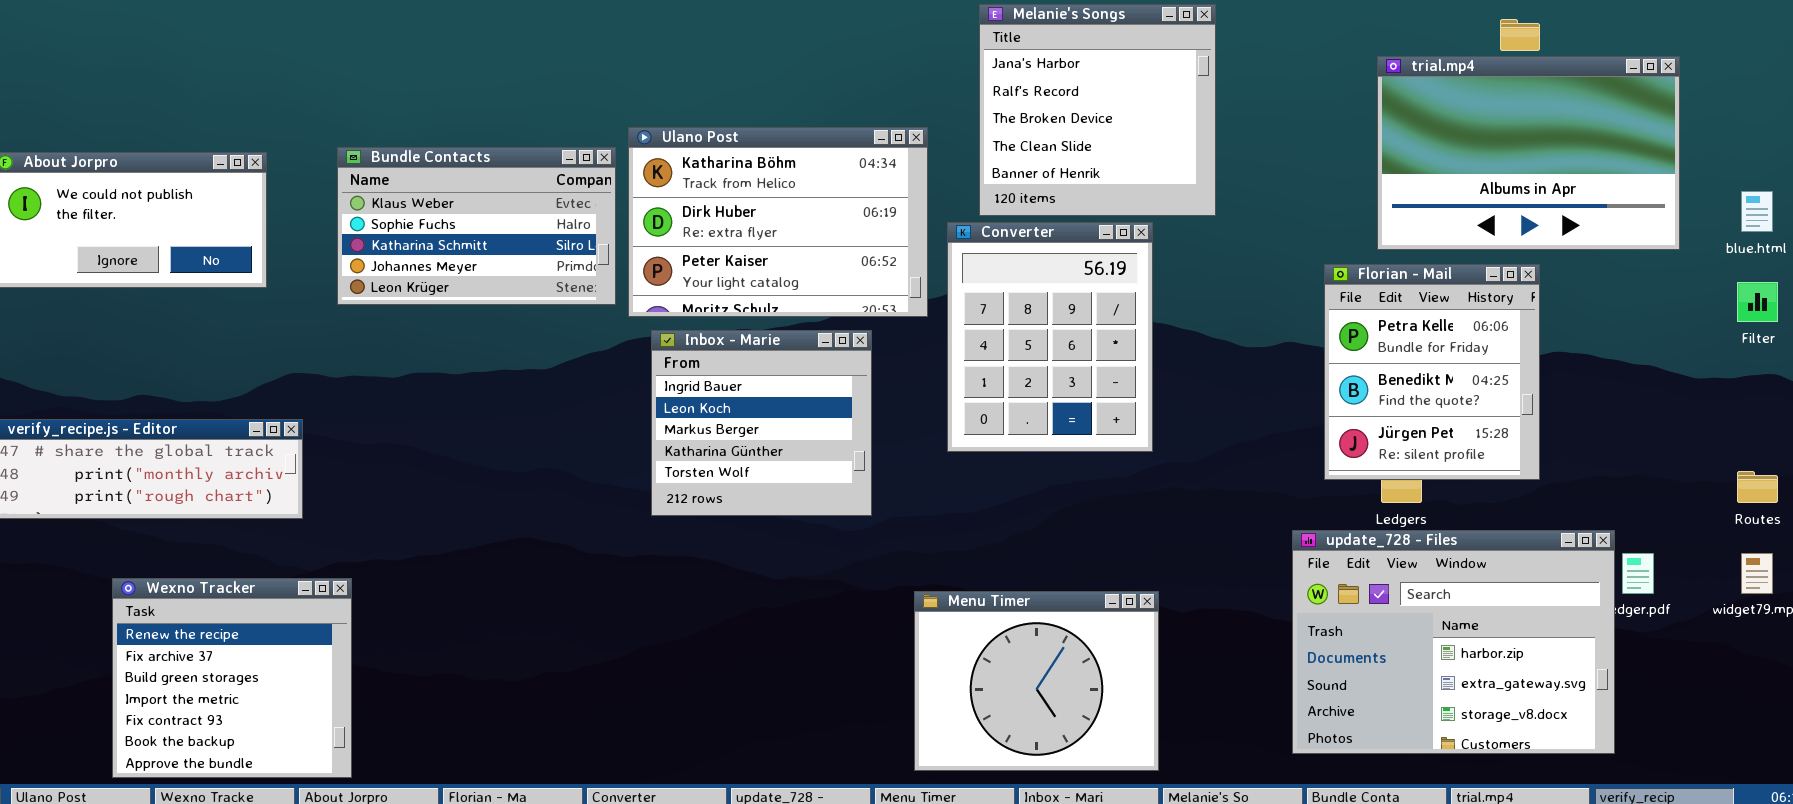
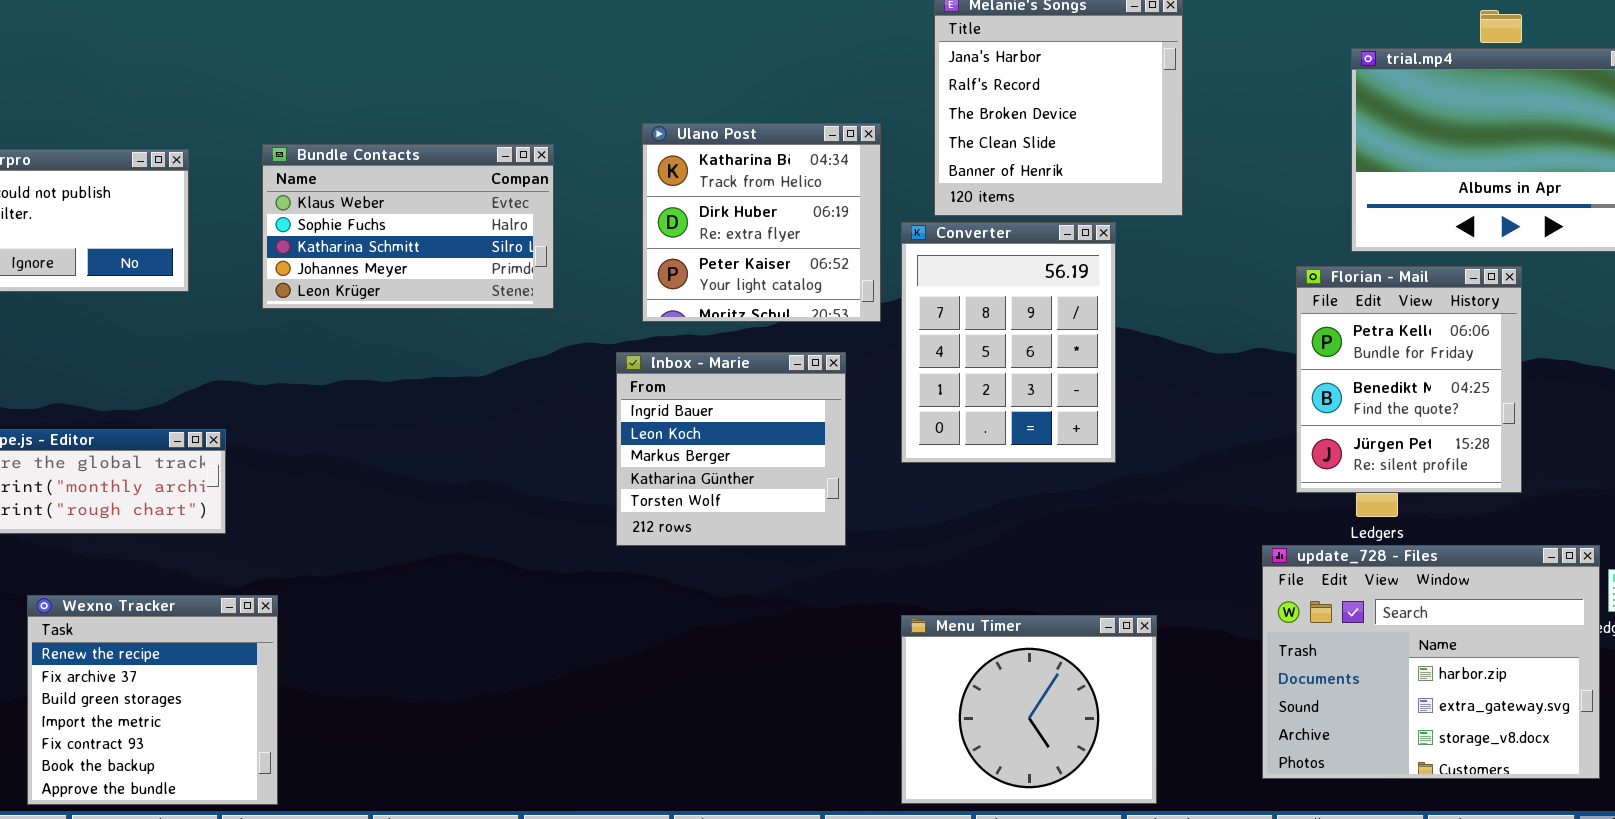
Ulano Post: [628,127,928,317] -> [642,123,881,322], resized
Inbox - Marie: [651,330,872,516] -> [616,352,846,546], moved
Menu Timer: [914,591,1159,771] -> [901,615,1157,804], moved

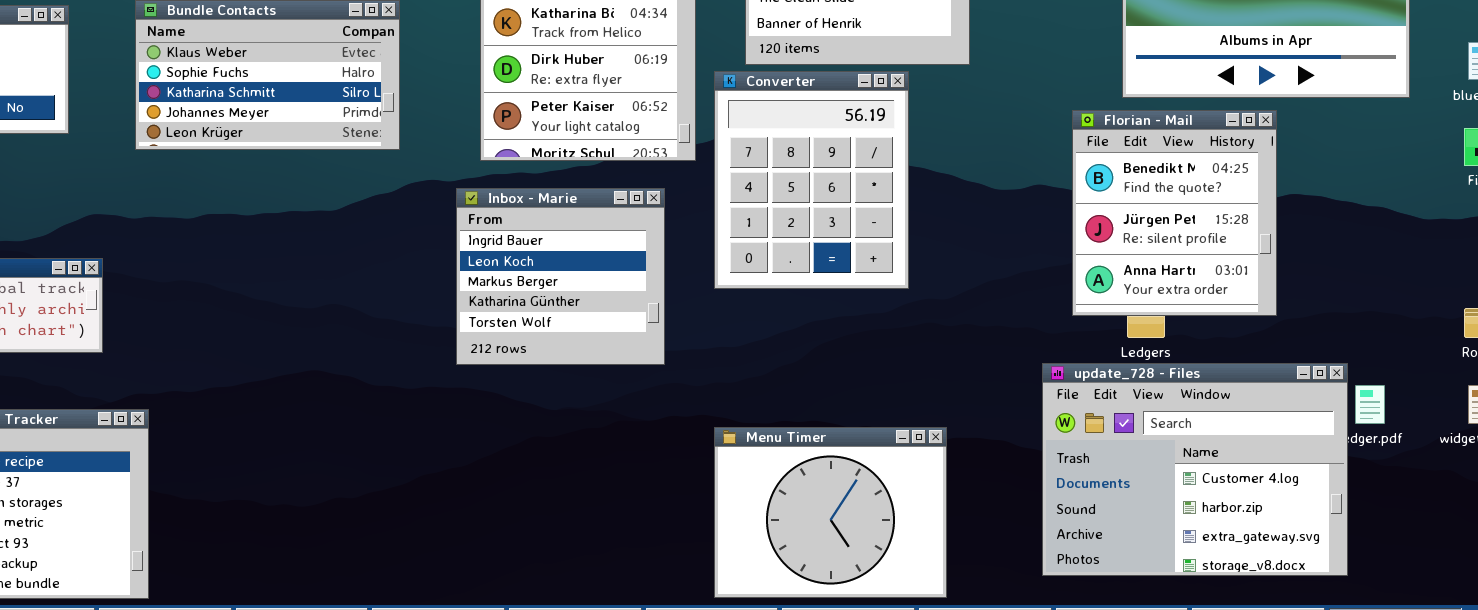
Florian - Mail: [1296,266,1522,493] -> [1072,110,1277,316], scrolled down 1 row
update_728 - Files: [1262,545,1600,779] -> [1042,363,1348,576], scrolled up 1 row

